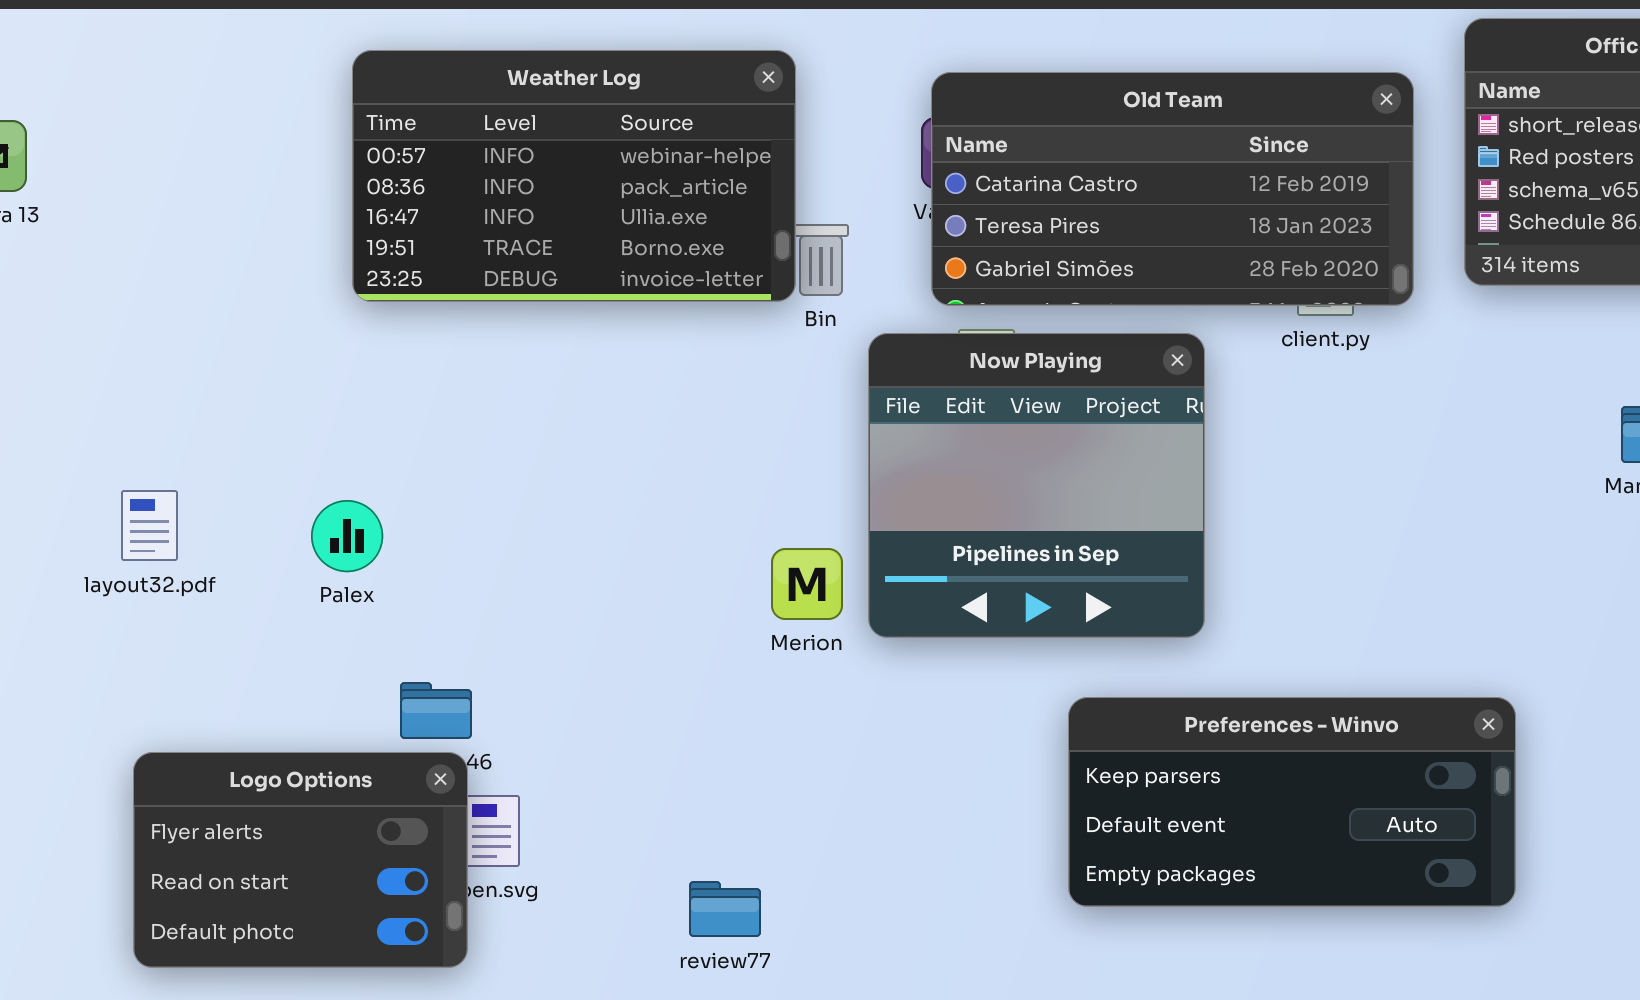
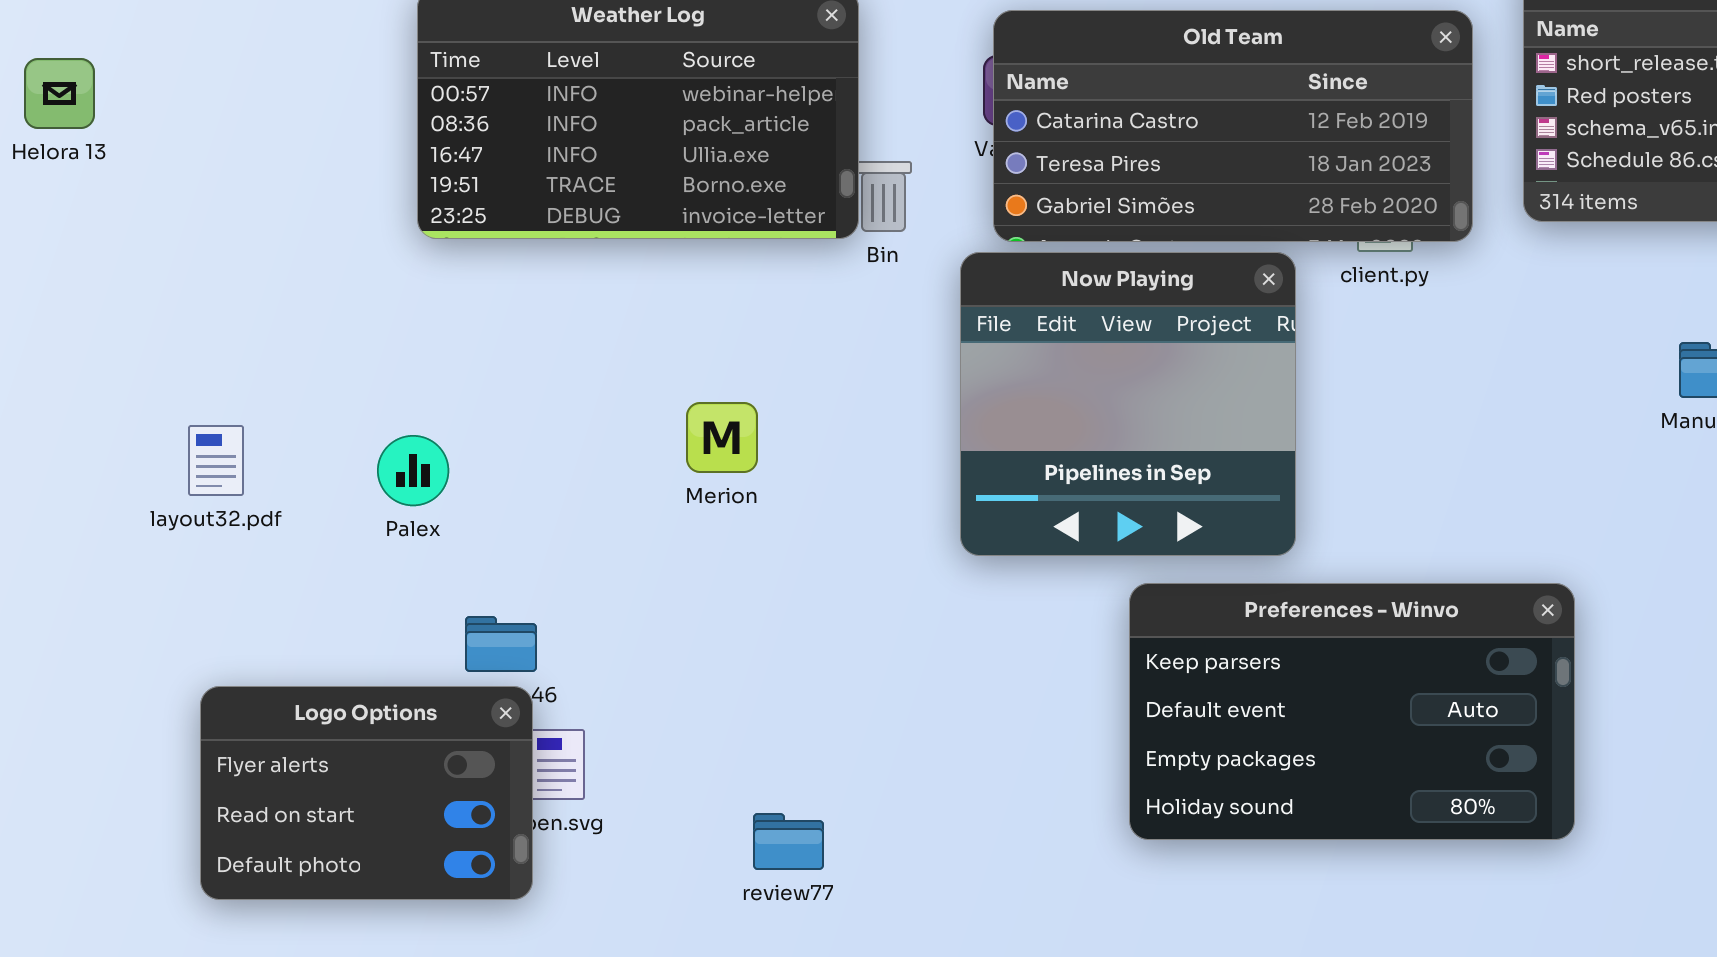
Now Playing: [868,333,1205,638] -> [960,252,1296,556], moved
Merion: [771,548,843,620] -> [686,402,758,473], moved
Preferences - Winvo: [1068,697,1516,907] -> [1129,583,1575,840], resized

